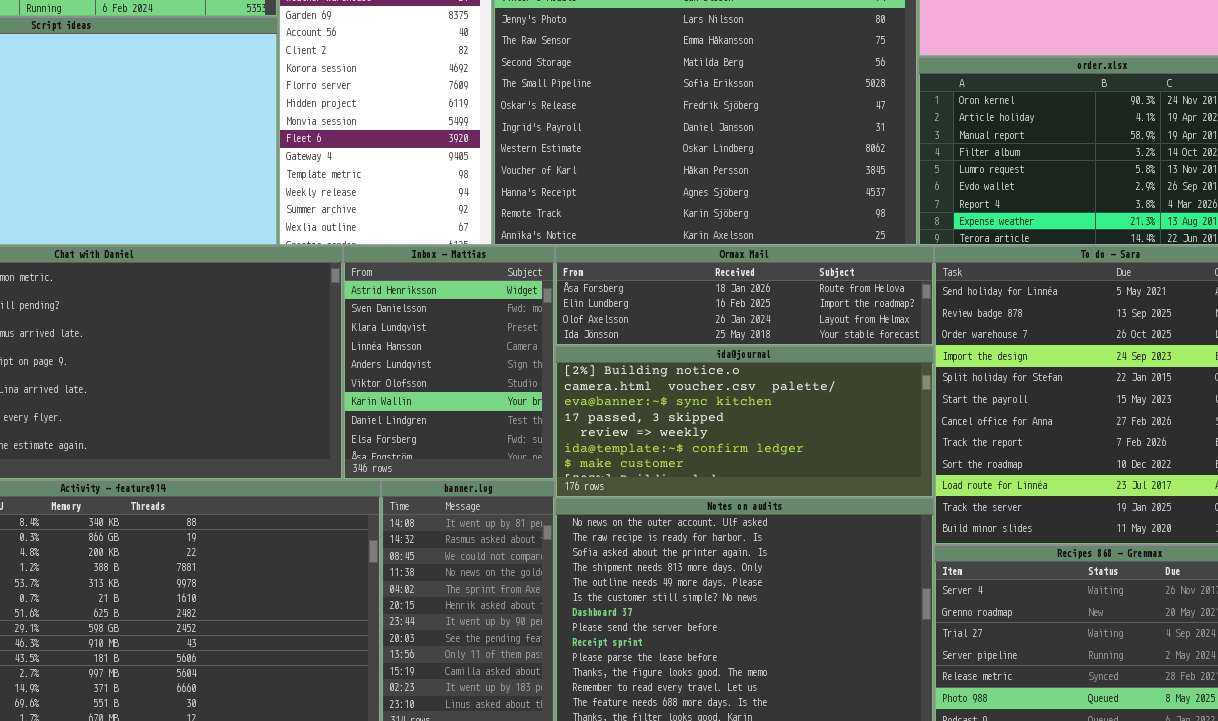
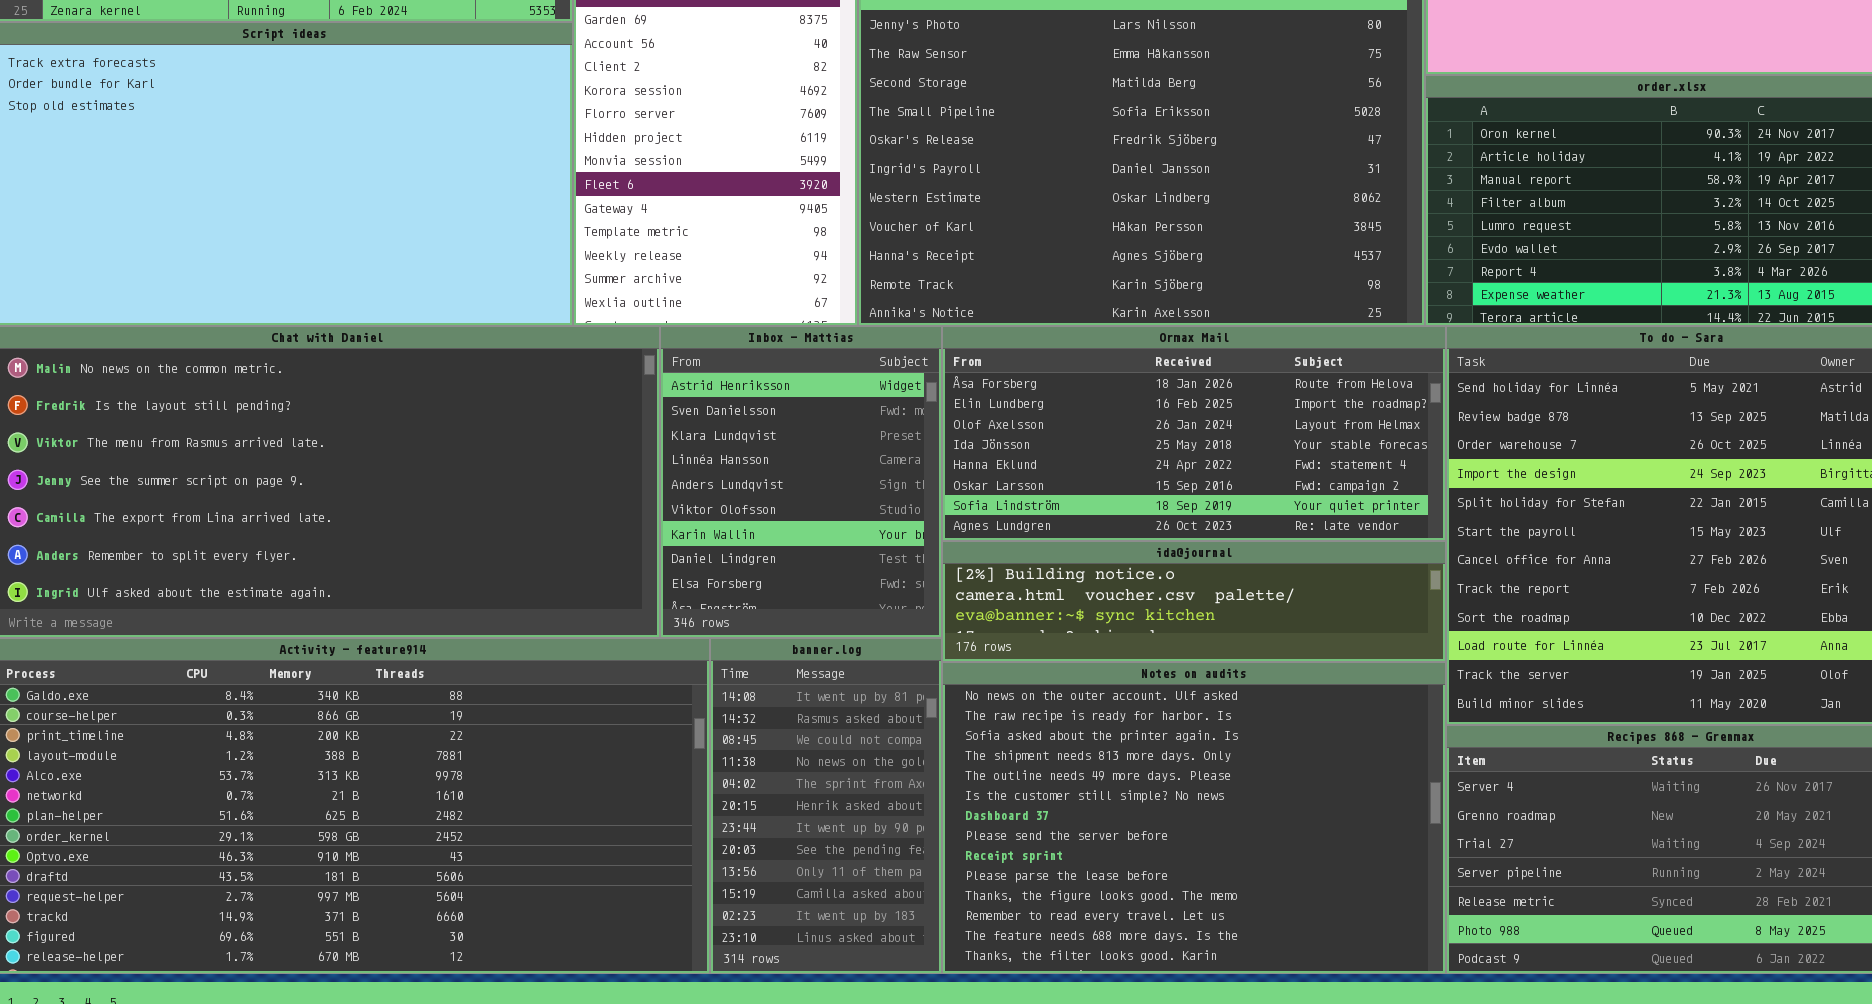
Ormax Mail: [555,246,934,346] -> [942,326,1446,541], resized
ida@journal: [555,346,934,498] -> [942,541,1446,662], resized

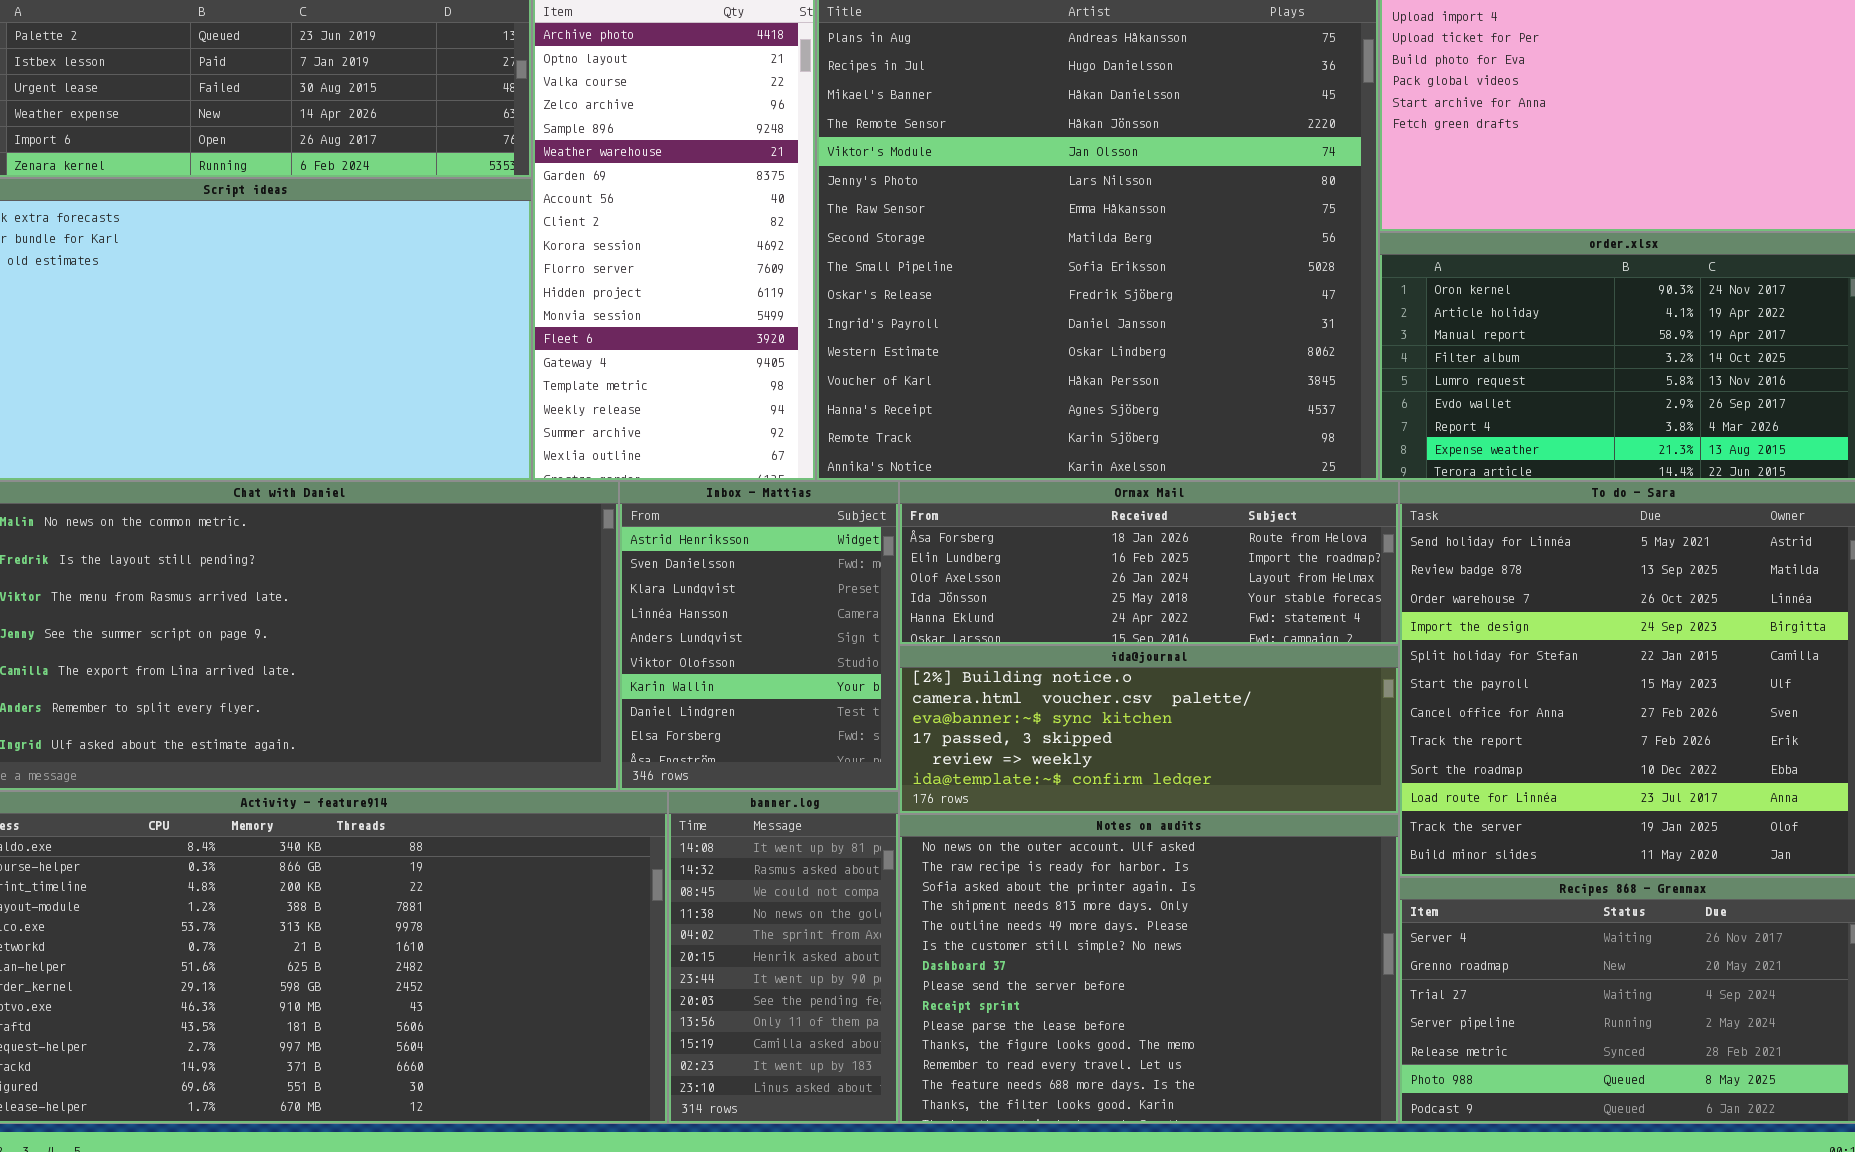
Ormax Mail: [942,326,1446,541] -> [899,481,1399,645], resized
ida@journal: [942,541,1446,662] -> [899,645,1399,814], resized

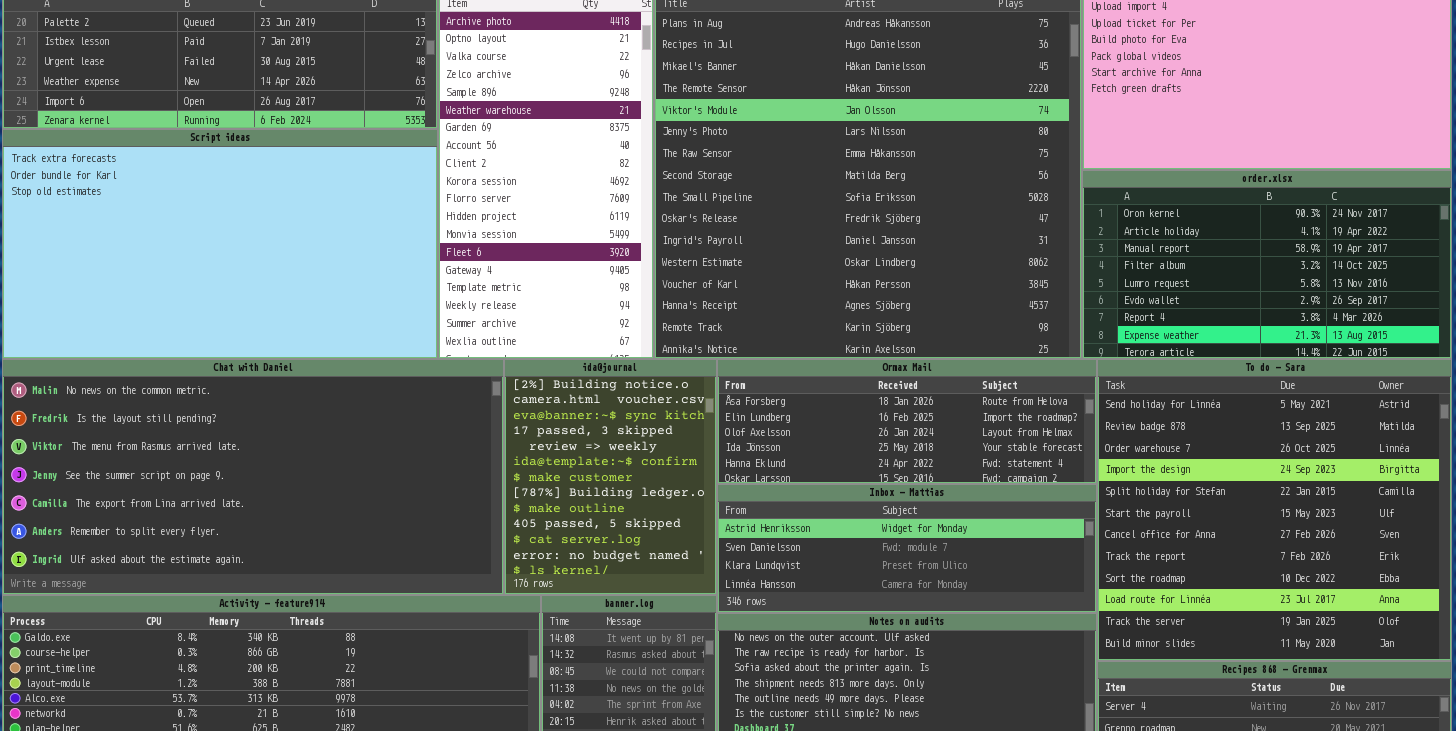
Inbox - Mattias: [619,481,899,791] -> [717,484,1097,613], moved, resized
ida@journal: [899,645,1399,814] -> [504,359,717,595], moved, resized

